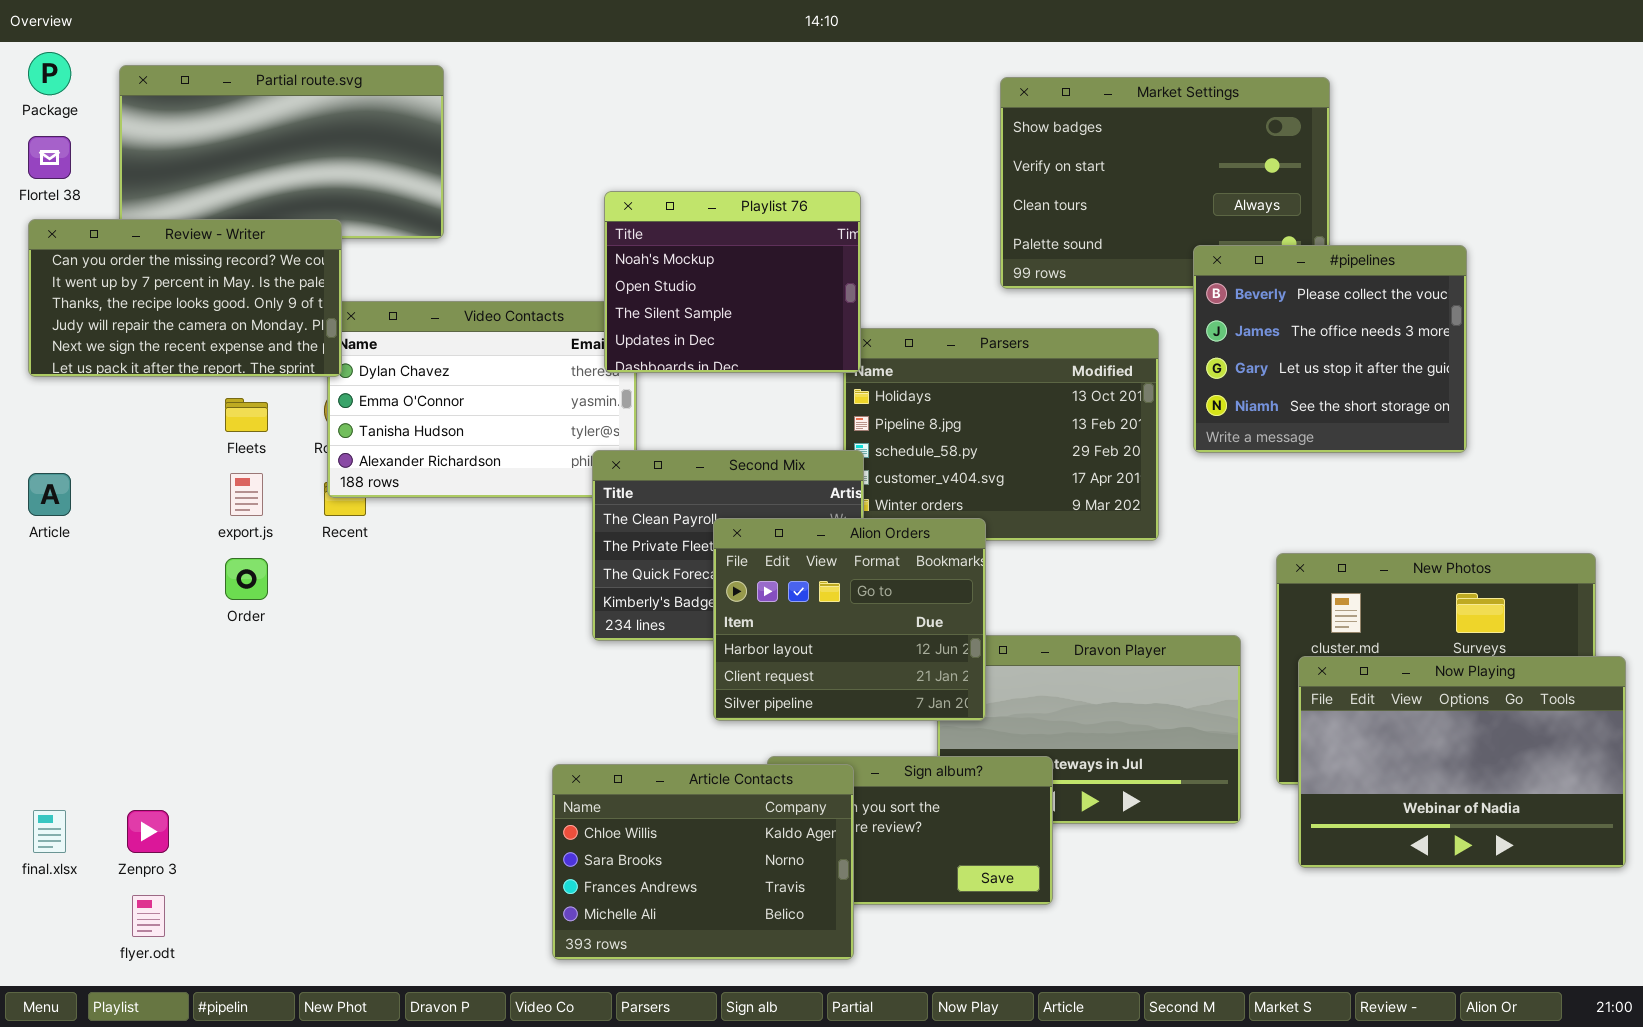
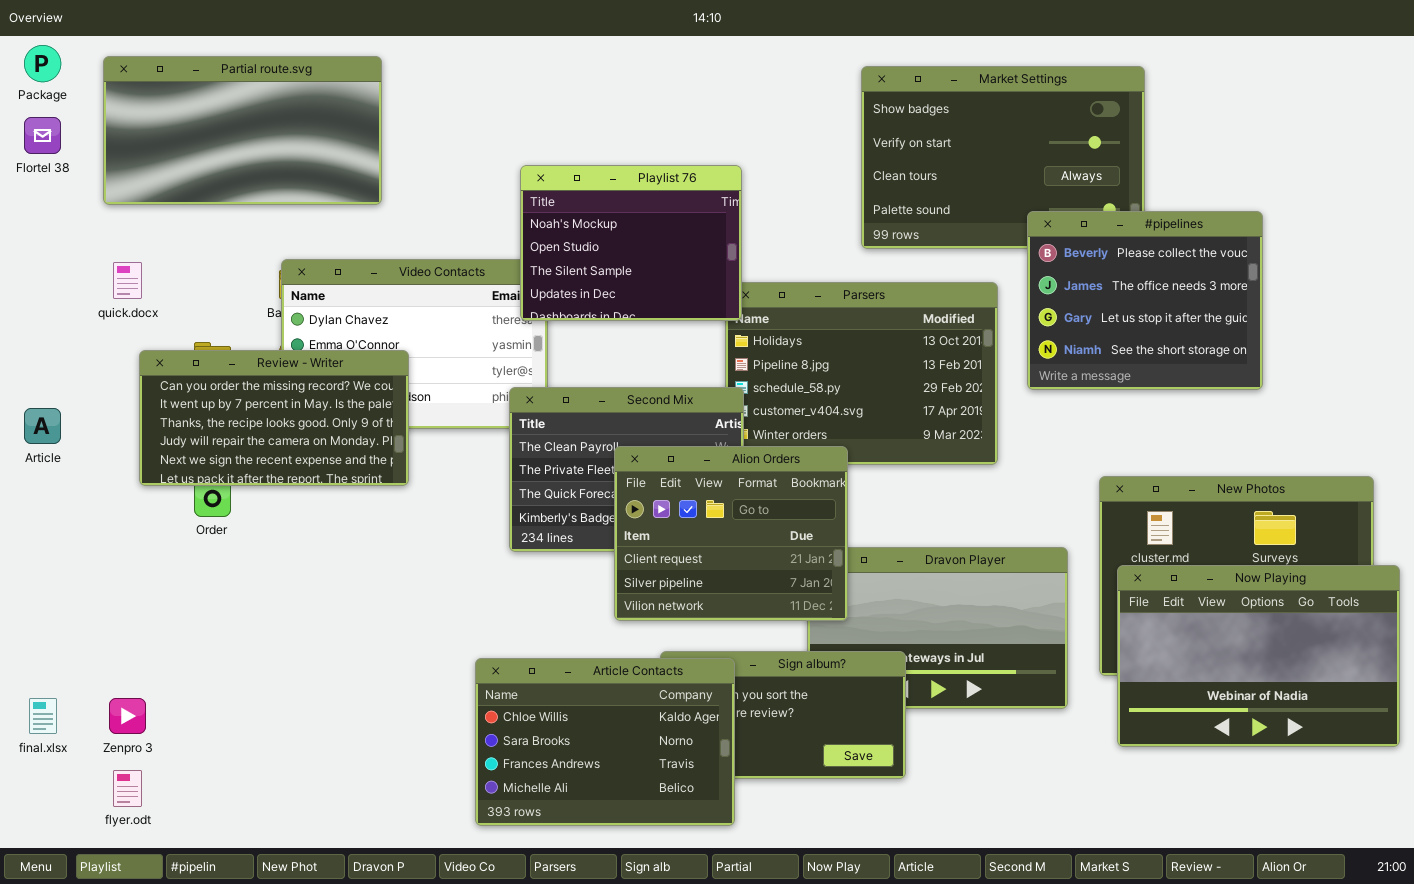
Review - Writer: [28,219,342,377] -> [139,350,409,486], moved
Alion Orders: [713,518,986,721] -> [614,446,848,621], scrolled down 1 row

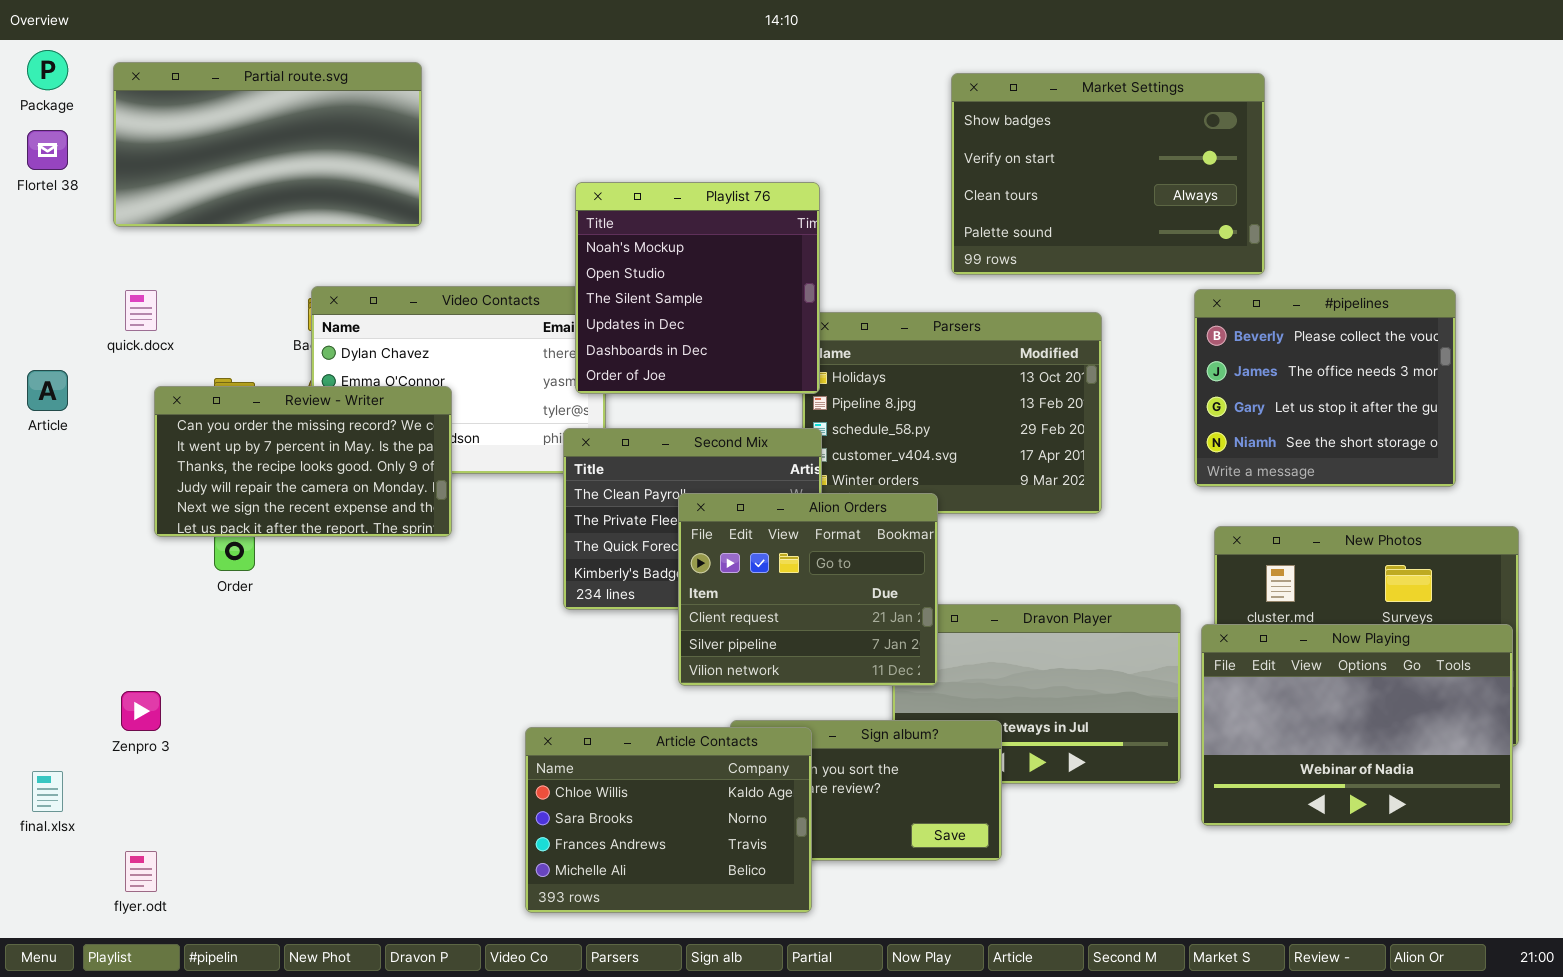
Playlist 76: [520,165,742,321] -> [575,182,820,394], resized
#pipelines: [1027,211,1263,390] -> [1194,289,1456,487], moved
Article: [24,408,61,444] -> [27,370,68,411], moved
Now Playing: [1117,565,1400,747] -> [1201,624,1513,826], moved
Zenpro 3: [109,698,146,734] -> [121,691,161,731], moved

